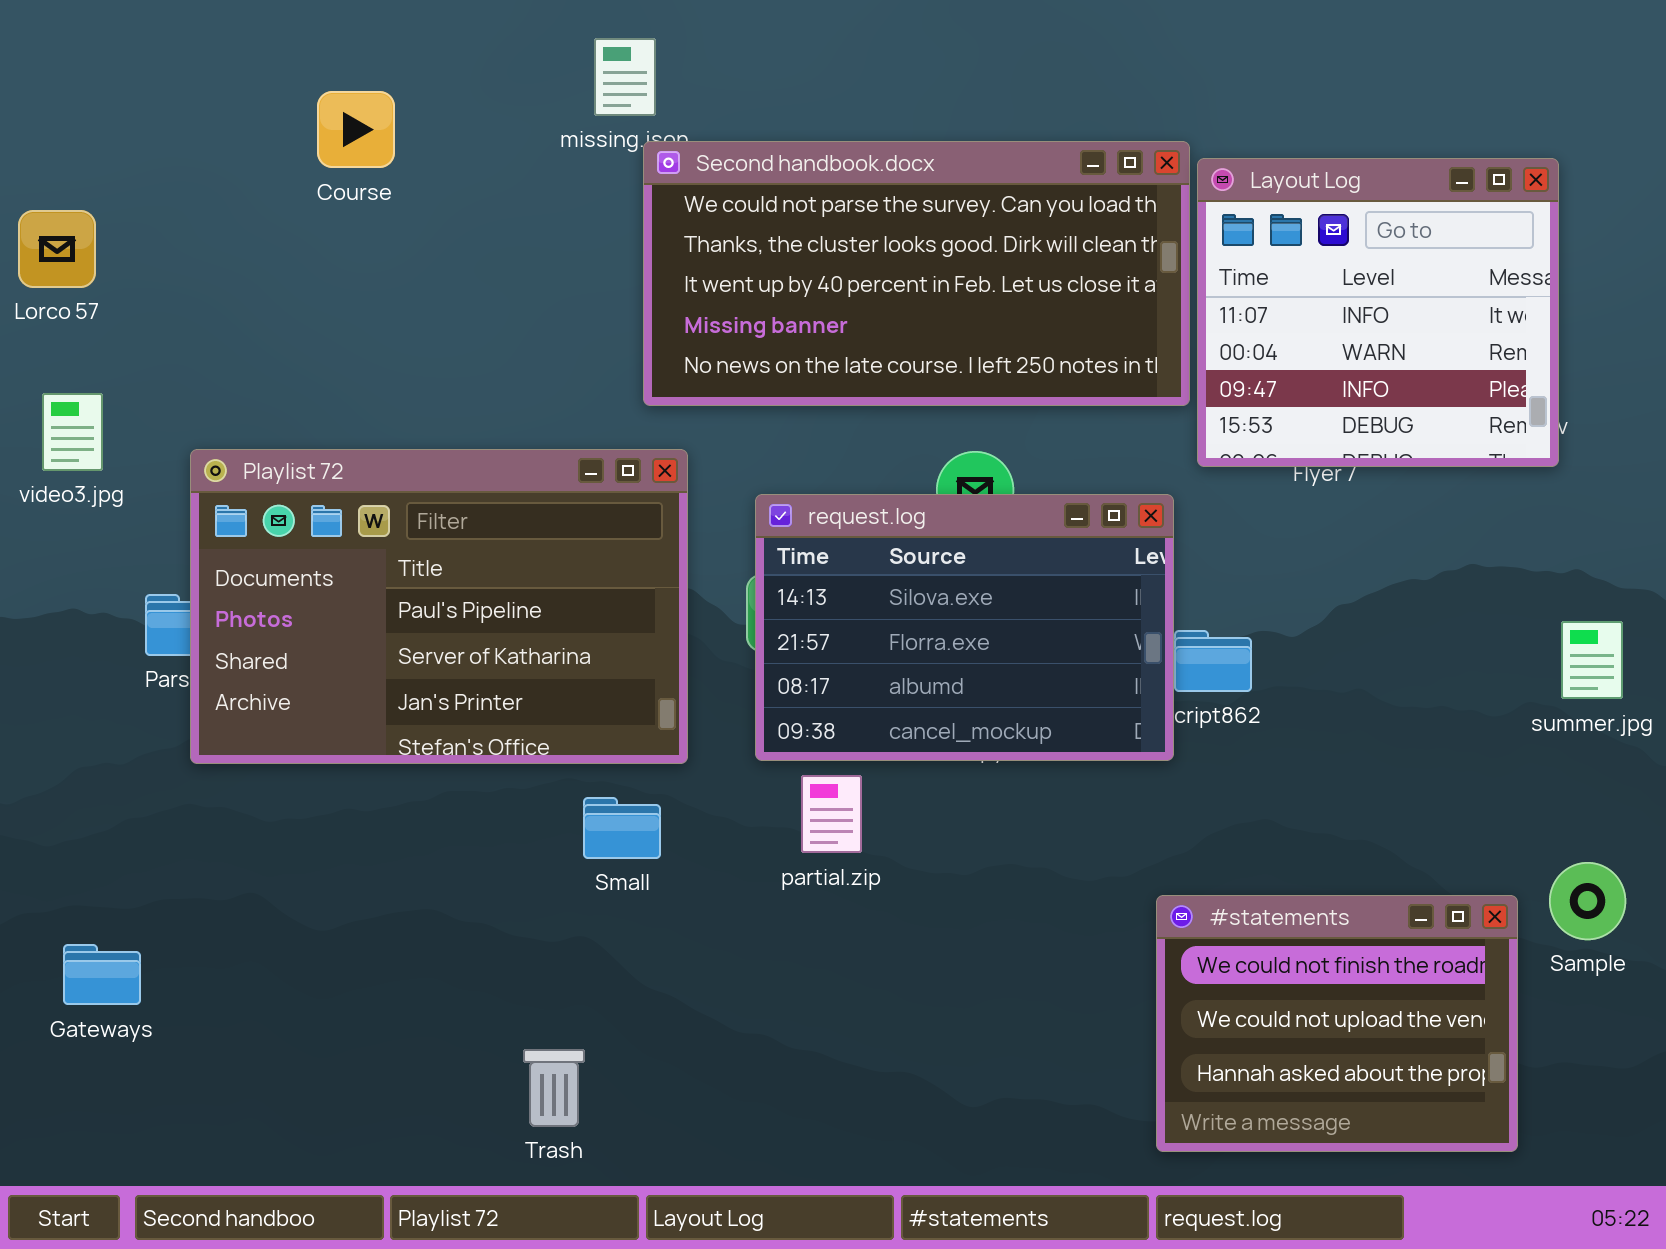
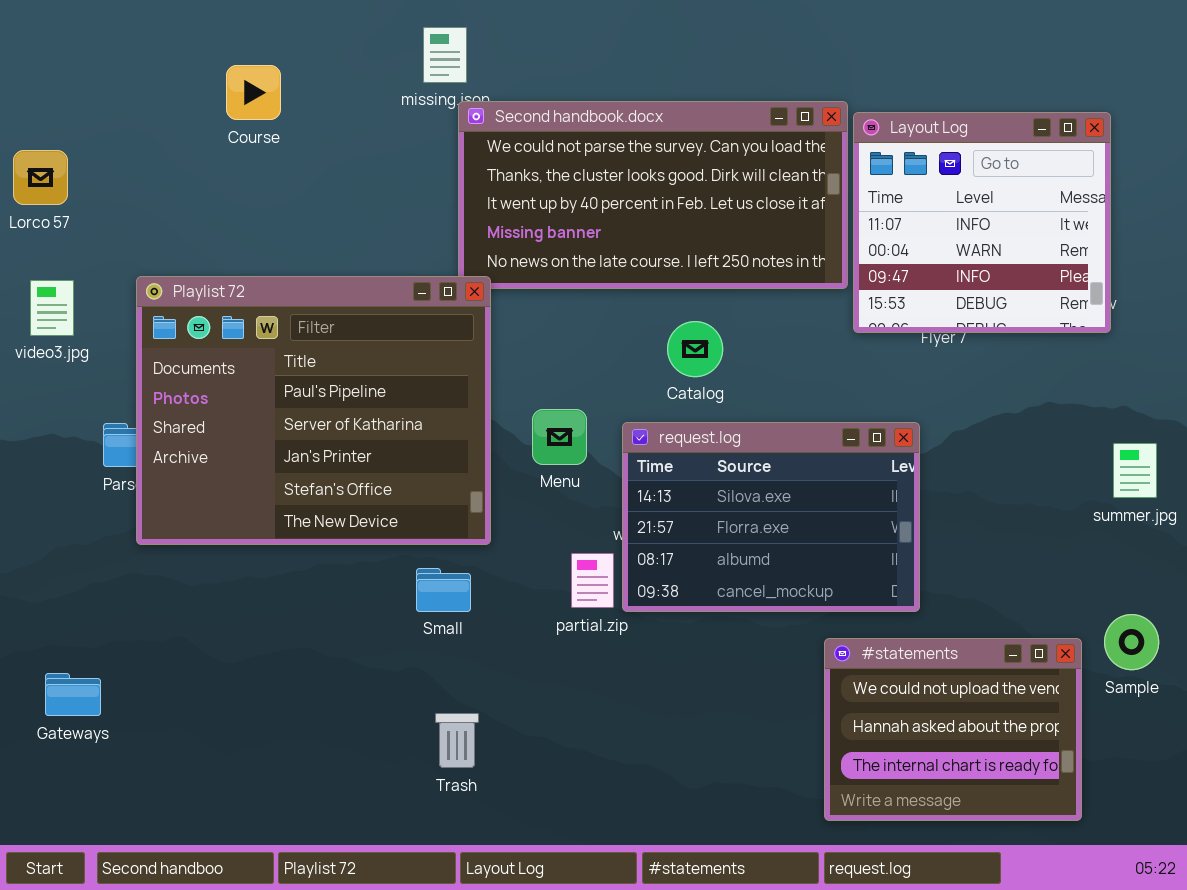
Playlist 72: [190,449,688,764] -> [136,276,491,545], resized
request.log: [755,494,1174,761] -> [622,422,920,612], moved
#statements: [1156,895,1518,1152] -> [824,638,1082,821], scrolled down 1 row
Trash: [523,1049,585,1127] -> [435,713,479,768], moved

